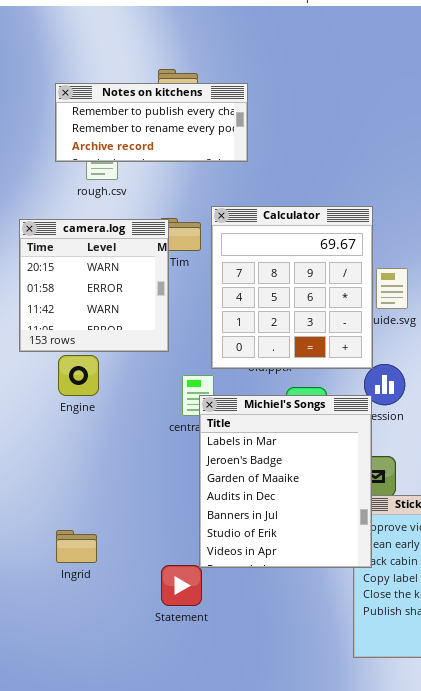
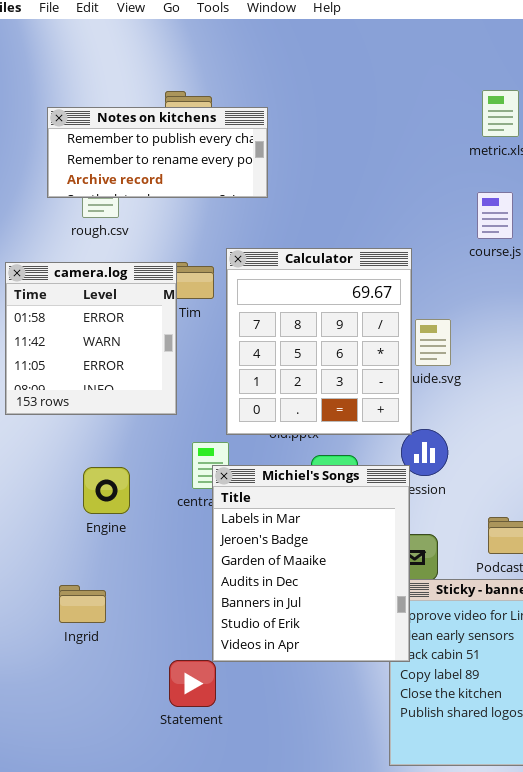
camera.log: [19,219,169,352] -> [5,262,177,415], scrolled down 1 row
Engine: [58,355,99,396] -> [83,467,130,514], moved
Ingrid: [56,530,97,563] -> [59,585,106,623], moved

